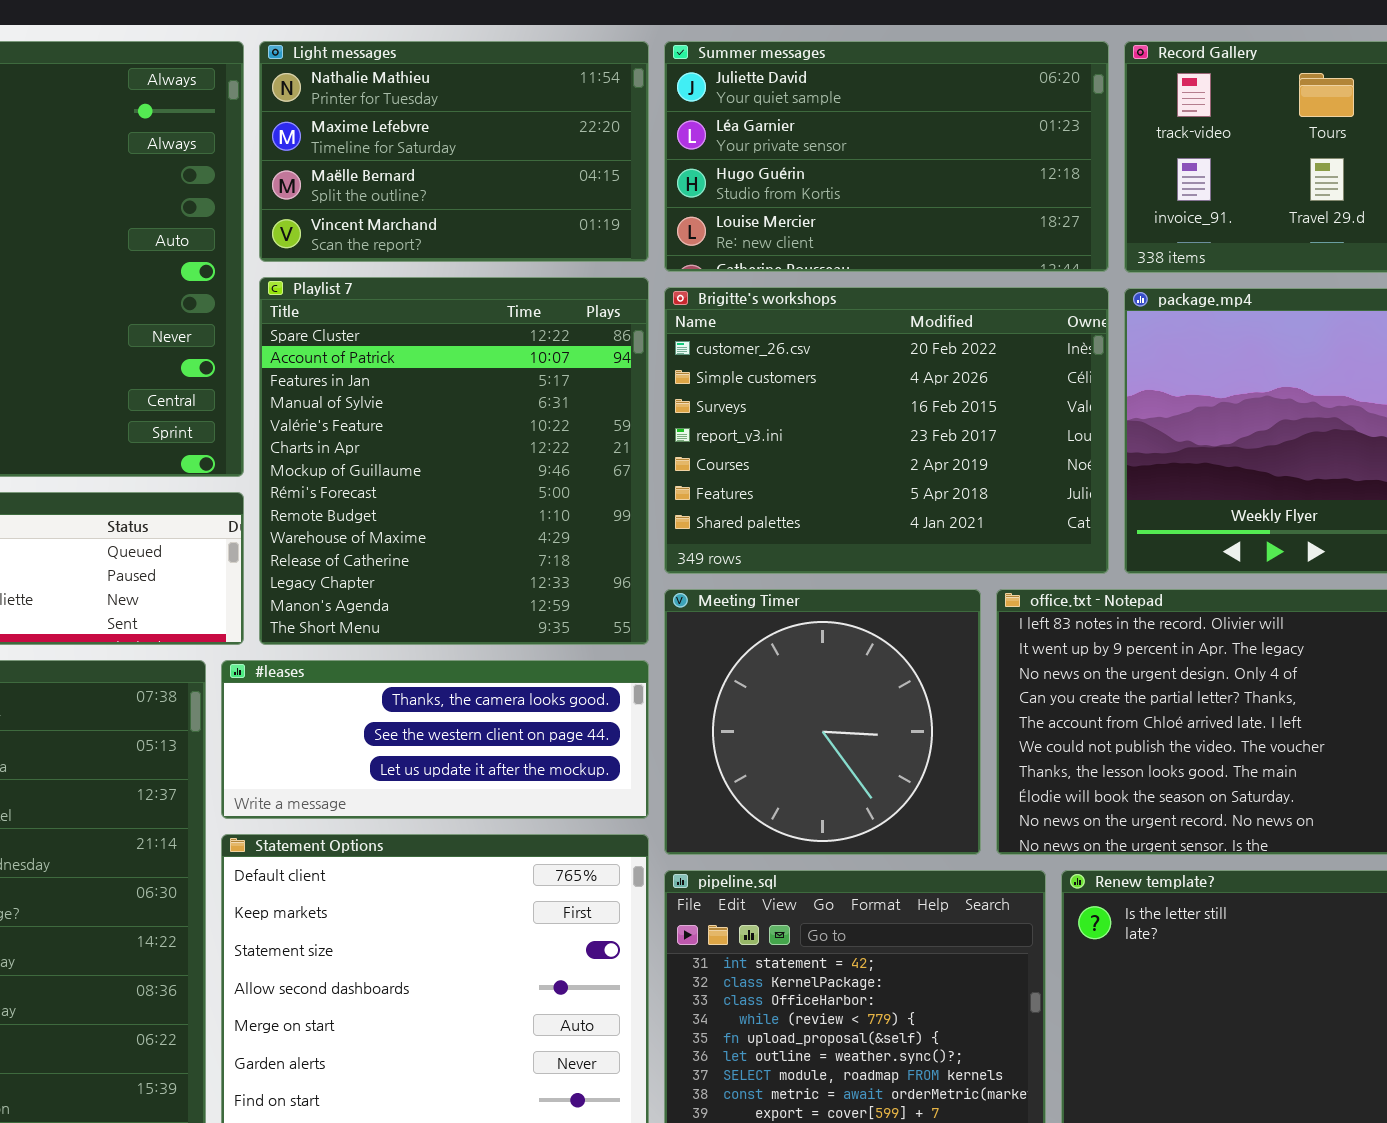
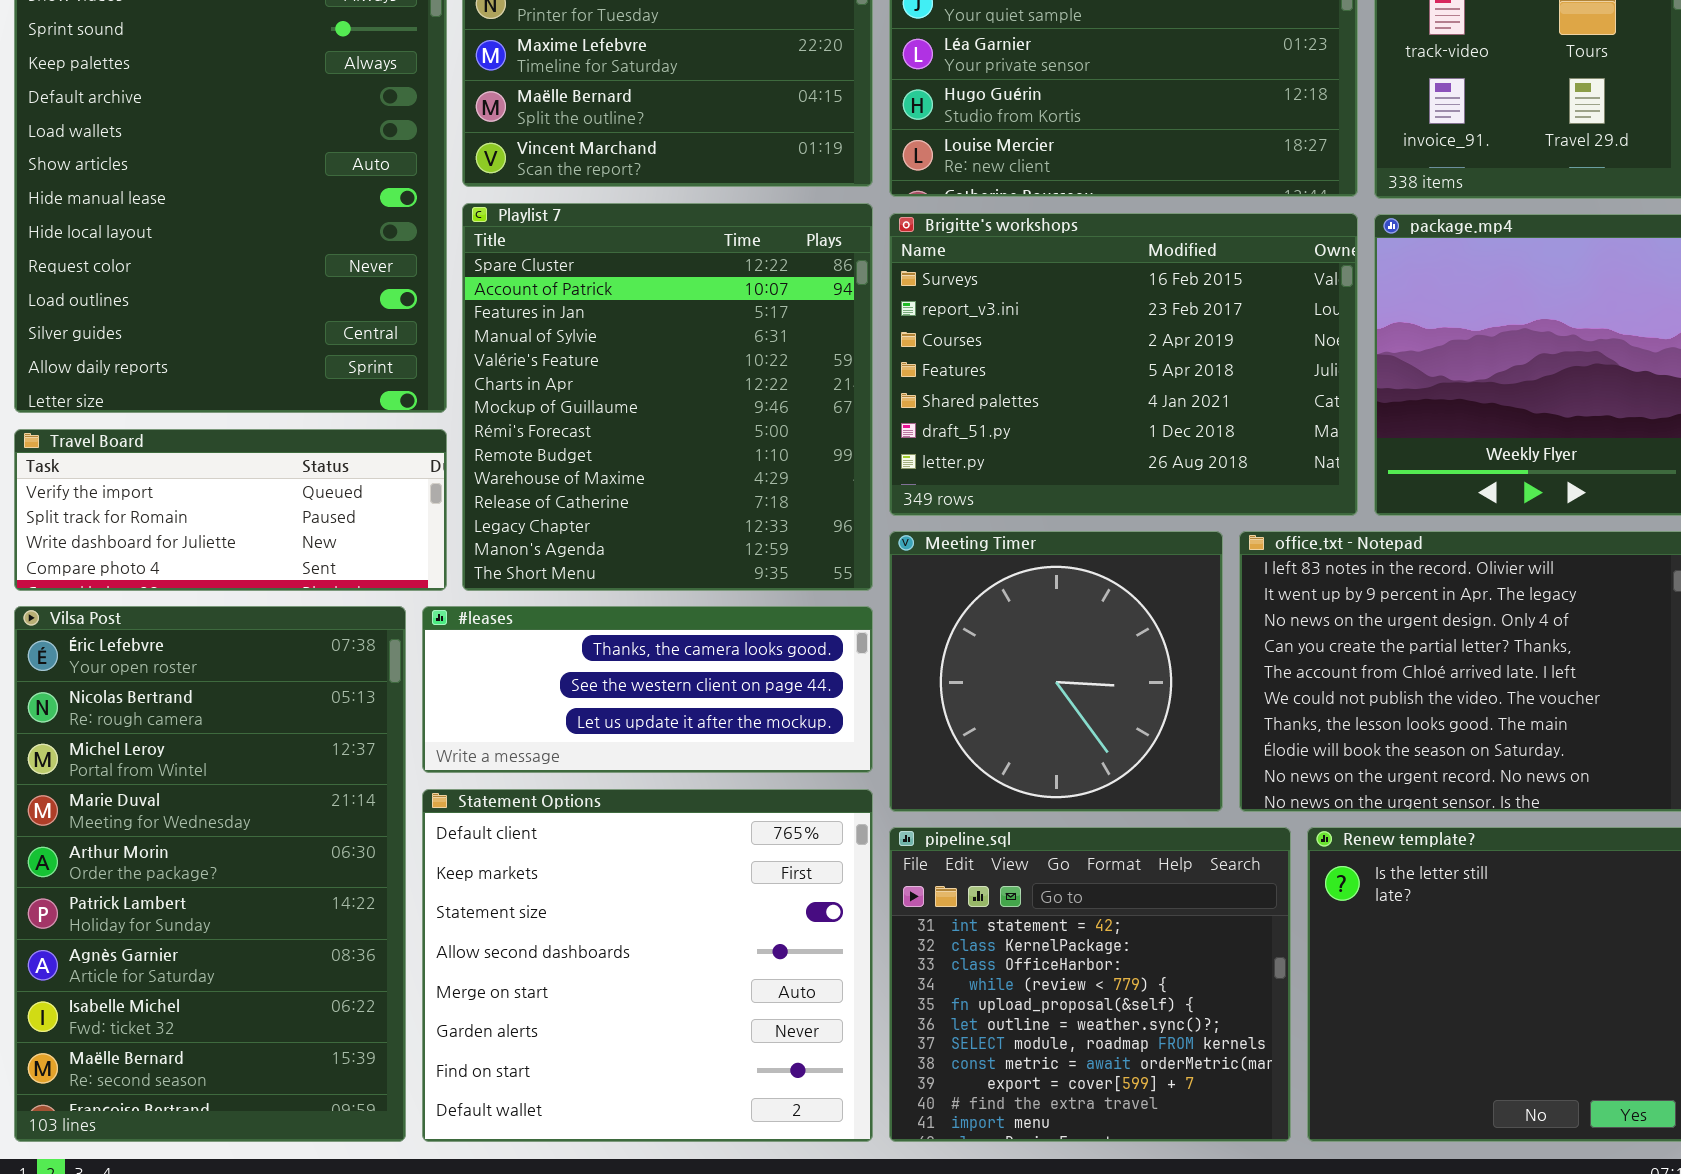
Brigitte's workshops: [664,287,1109,574] -> [889,213,1358,516], scrolled down 2 rows

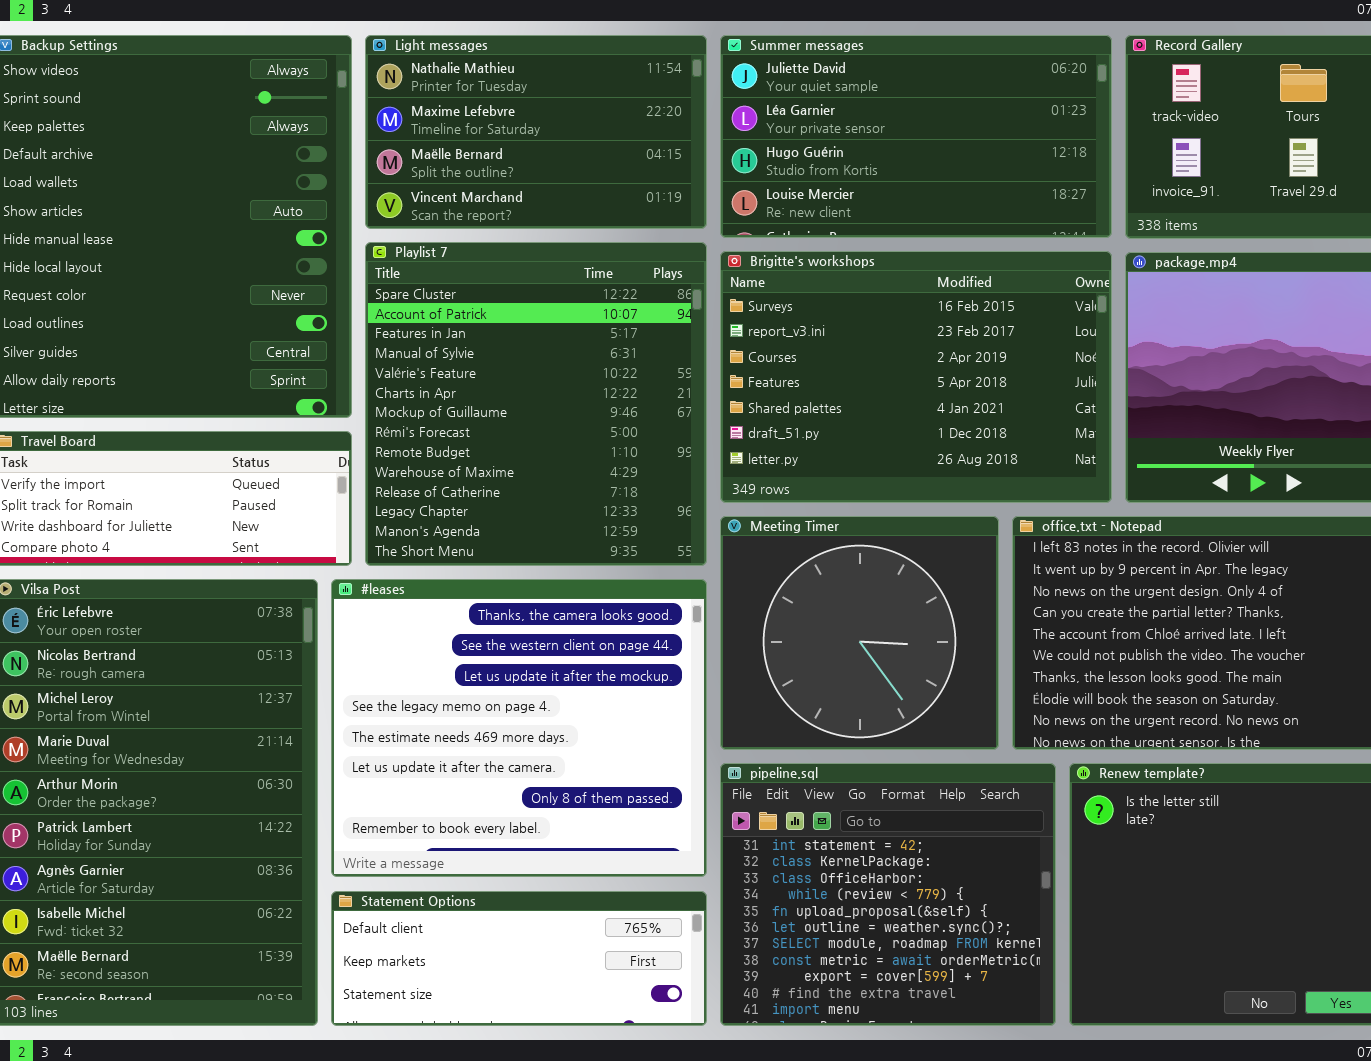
#leases: [422,606,873,773] -> [331,579,707,877], resized
Statement Options: [422,789,873,1142] -> [331,891,707,1026], resized

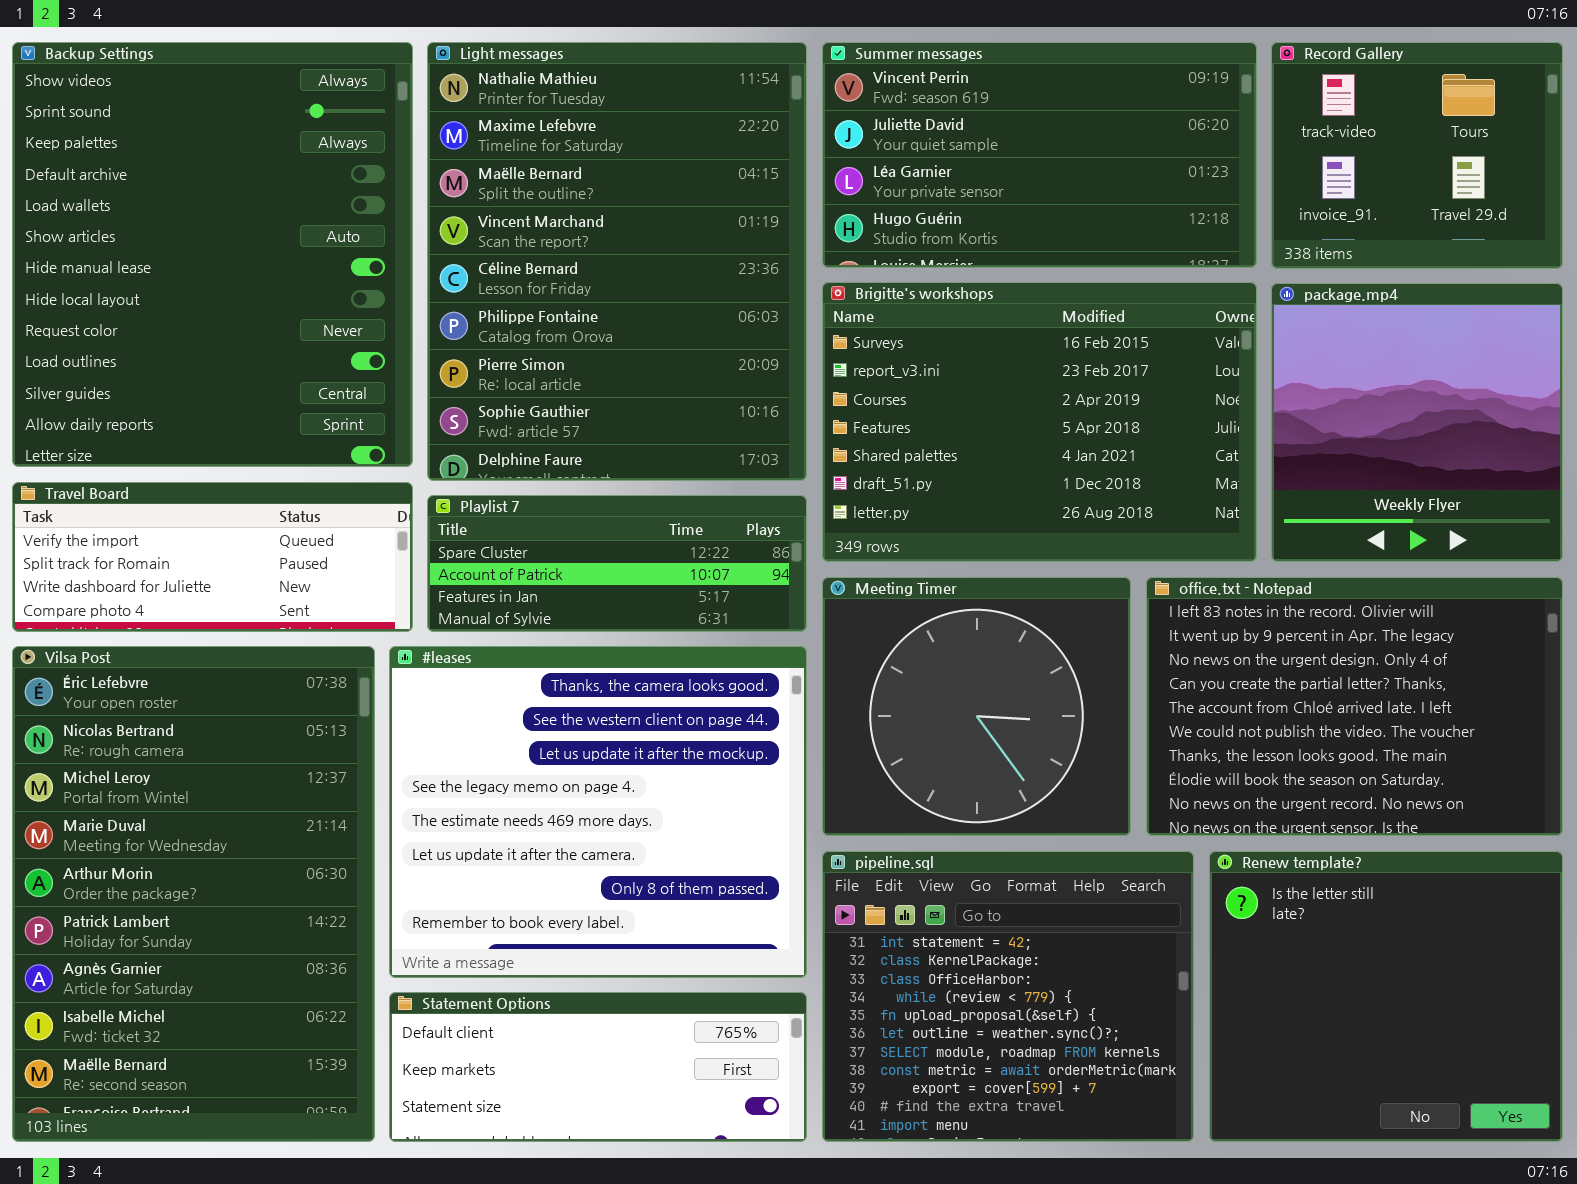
Light messages: [365,35,707,229] -> [427,42,807,481], resized
Summer messages: [720,35,1112,238] -> [822,42,1257,268], scrolled up 1 row
Playlist 7: [365,242,707,566] -> [427,495,807,632], resized

